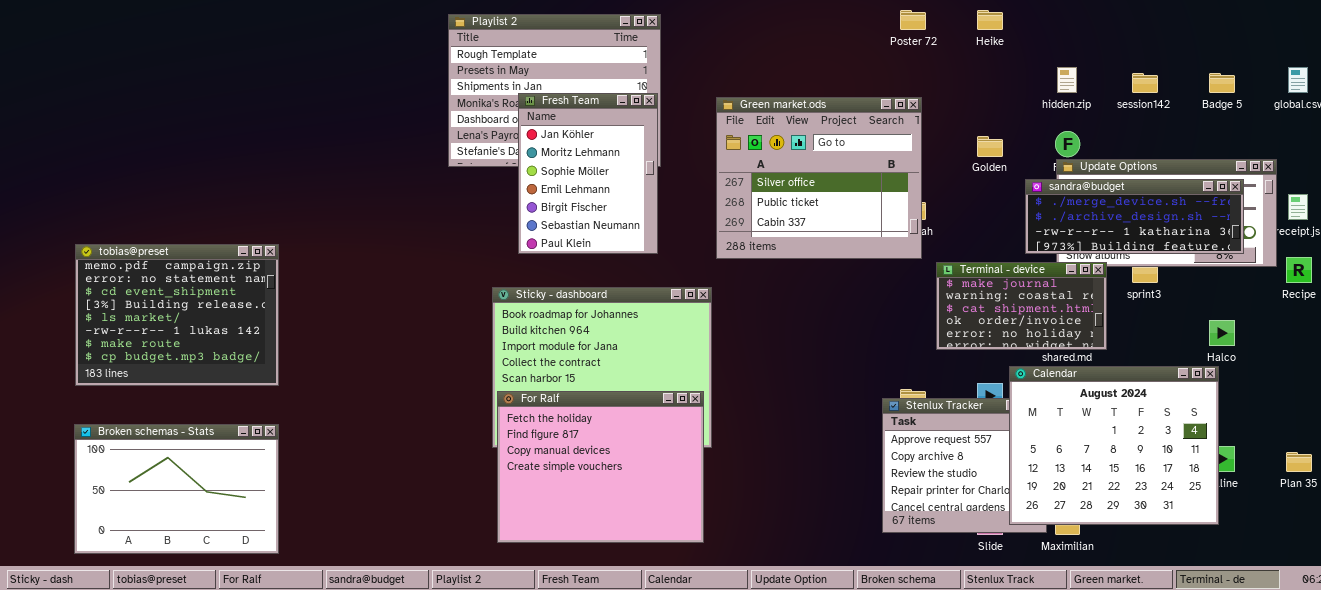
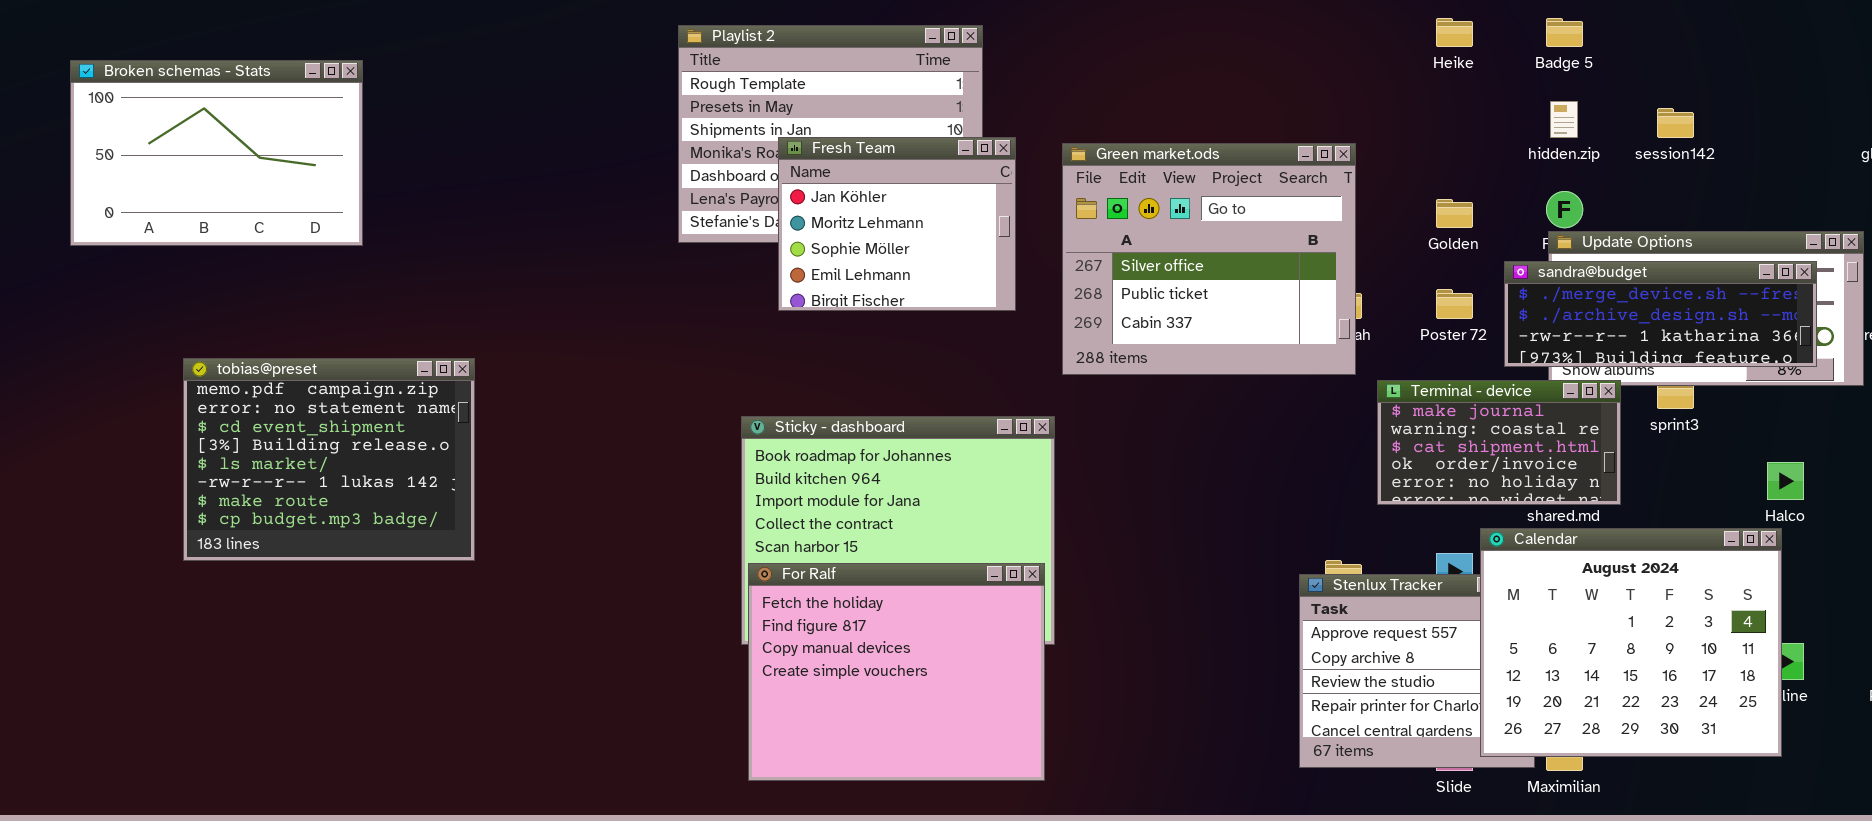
Poster 72: [900,10,926,30] -> [1436,289,1473,319], moved
Badge 5: [1209,73,1235,93] -> [1546,18,1583,47], moved
Fresh Team: [518,93,658,254] -> [778,137,1016,311], resized
tobias@preset: [75,244,279,386] -> [183,358,475,561], moved
Broken schemas - Stats: [74,424,279,554] -> [70,60,363,246], moved

